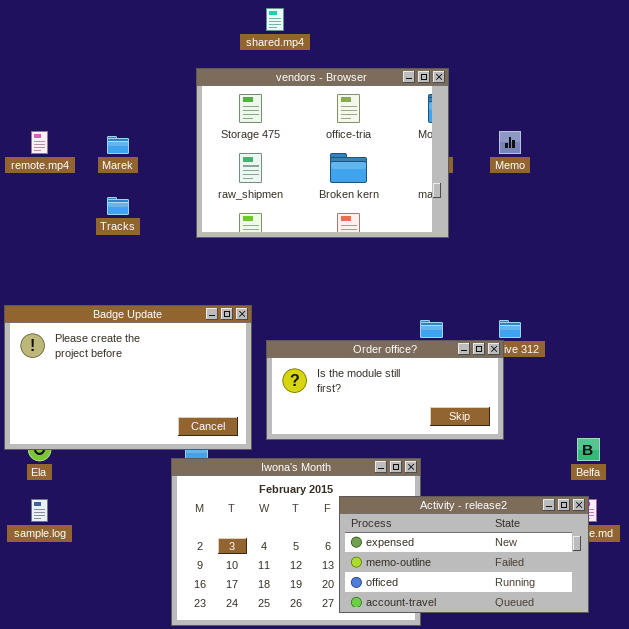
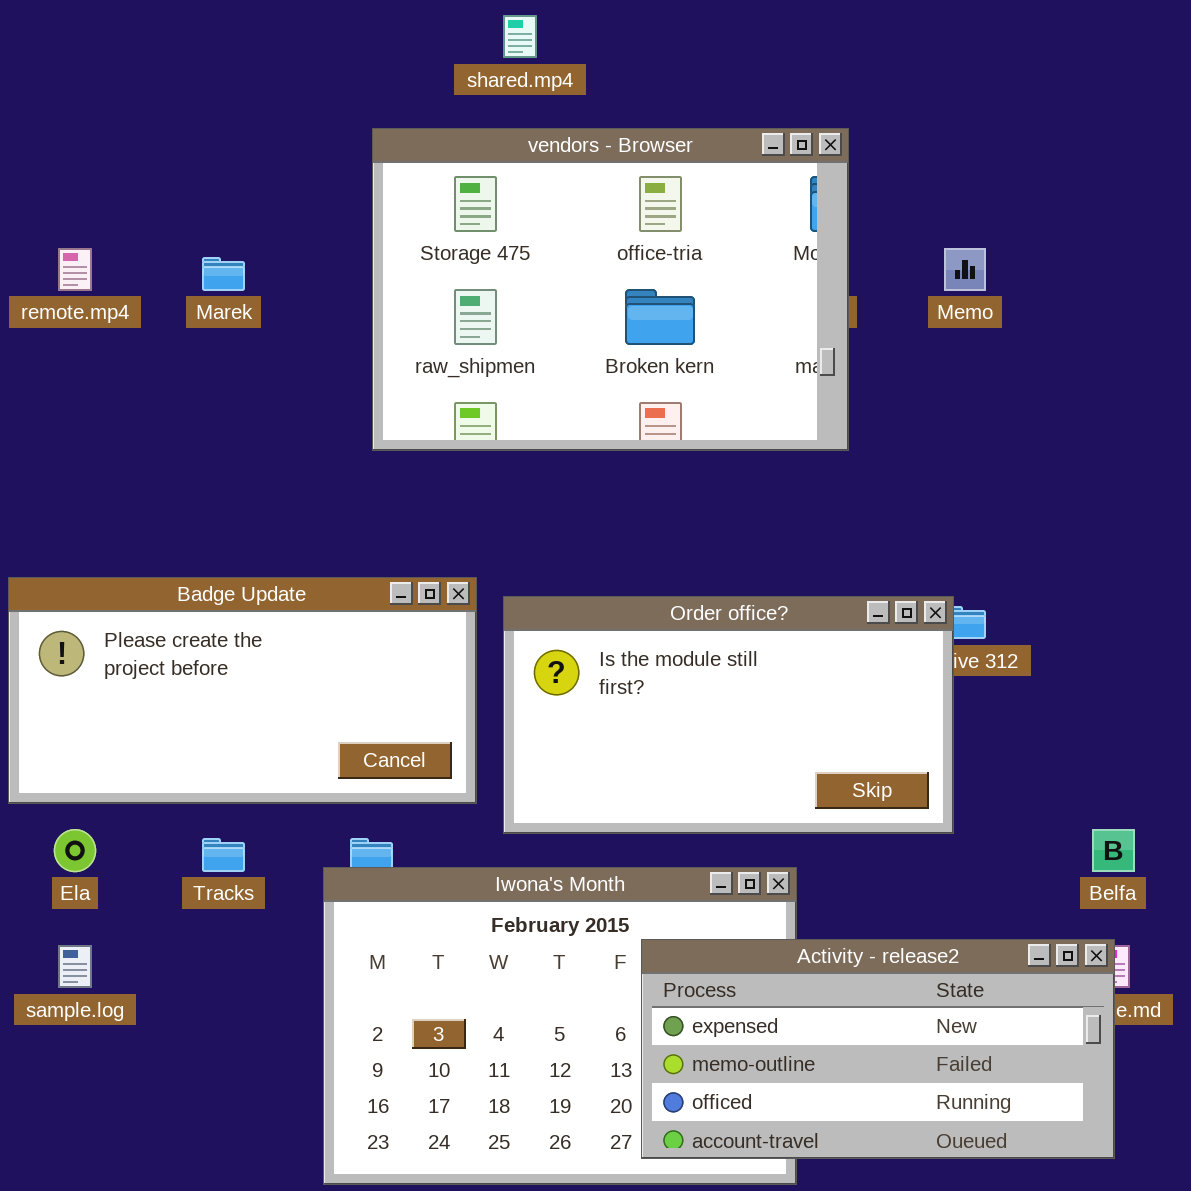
Tracks: [107,197,129,215] -> [202,838,245,872], moved
Badge Update: [4,305,252,450] -> [8,577,477,804], resized
Order office?: [266,340,504,440] -> [503,596,954,834], resized

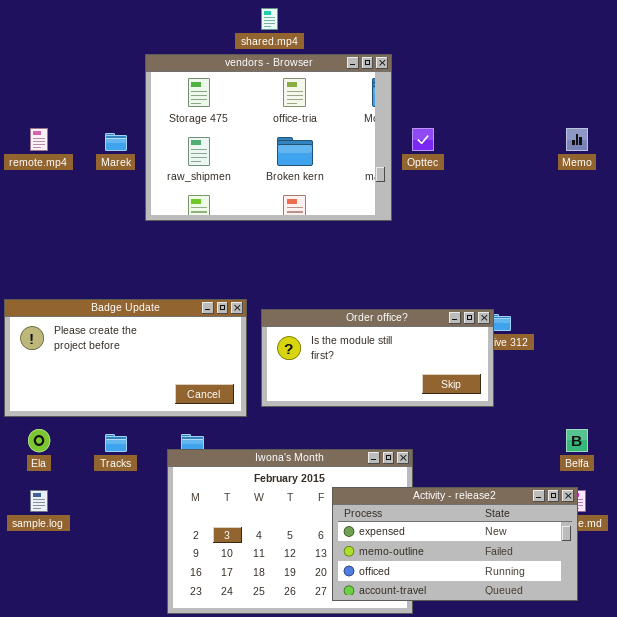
vendors - Browser: [372,128,849,451] -> [145,54,392,221], moved
Memo: [944,248,986,291] -> [566,128,588,151], moved
Order office?: [503,596,954,834] -> [261,309,494,407], resized

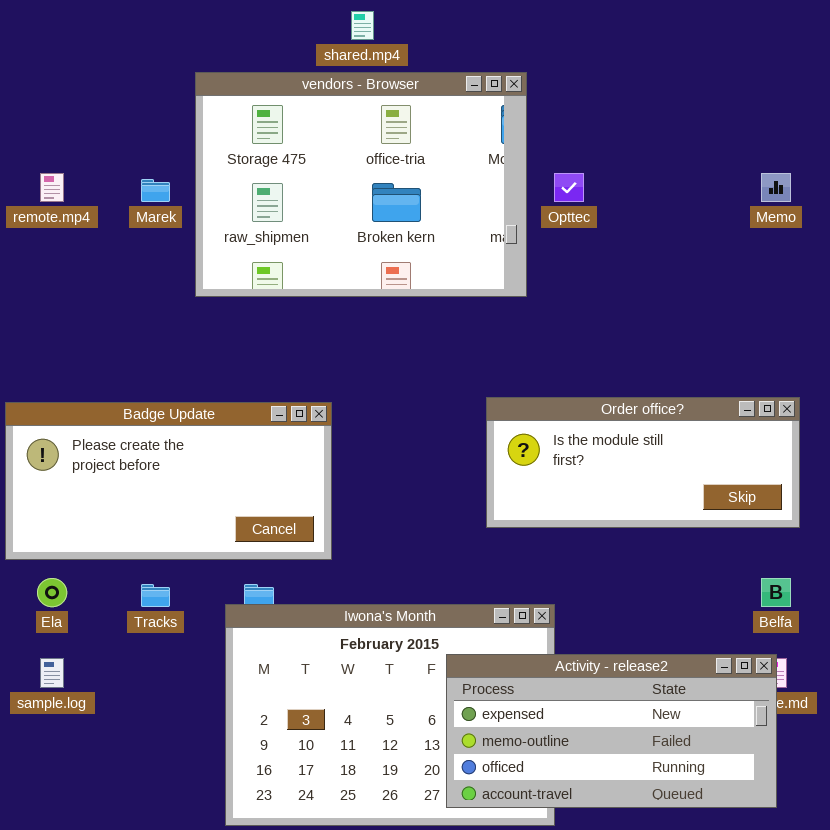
Order office?: [261,309,494,407] -> [486,397,800,528], moved

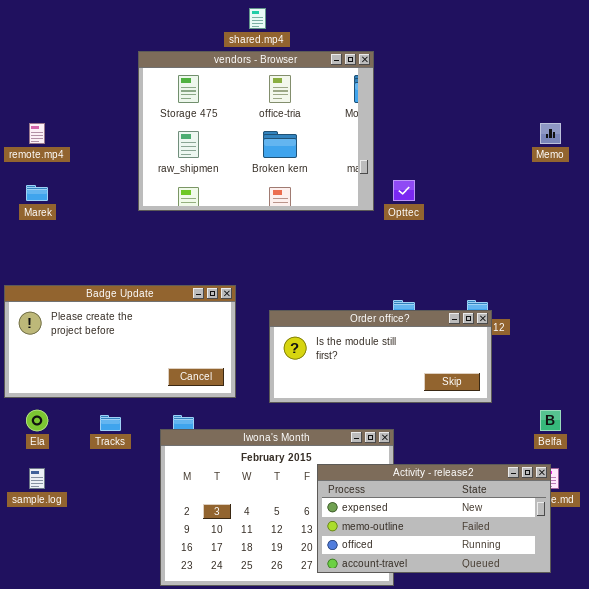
Opttec: [554,173,584,202] -> [393,180,415,201], moved
Marek: [141,179,170,202] -> [26,185,48,201], moved
Order office?: [486,397,800,528] -> [269,310,492,403], moved

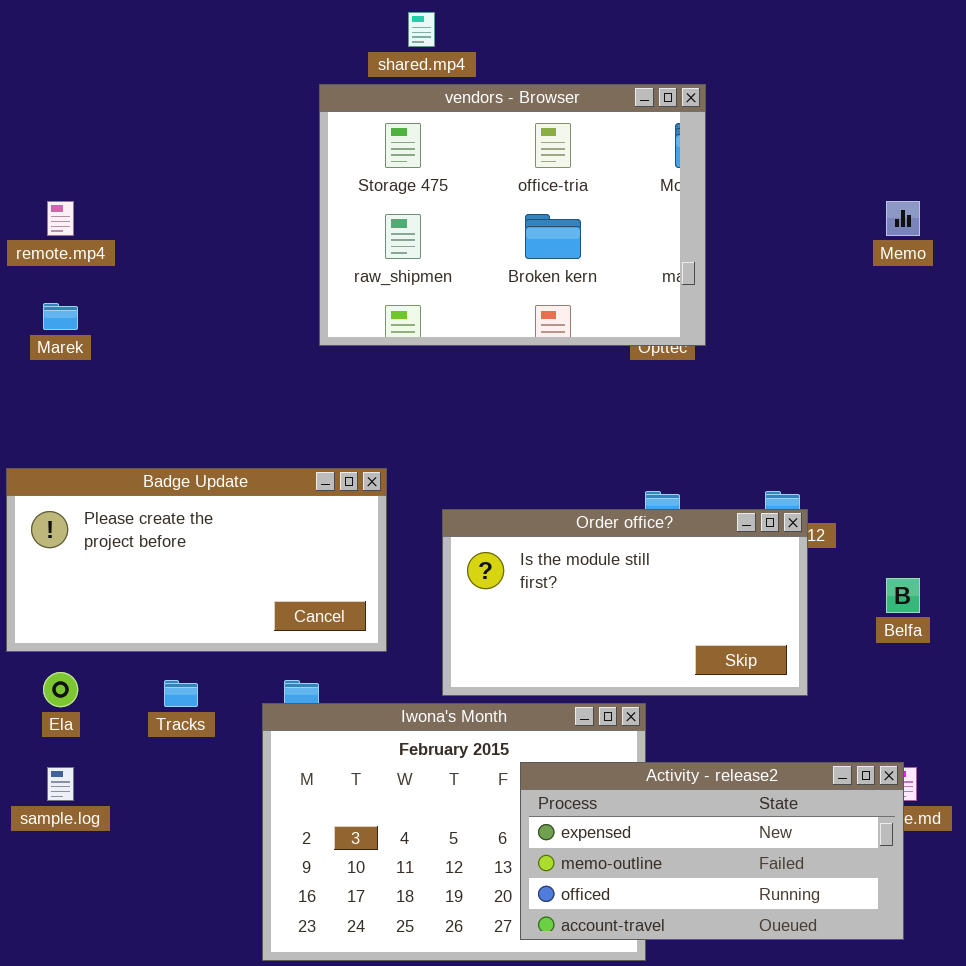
vendors - Browser: [138,51,374,211] -> [319,84,706,346], moved
Order office?: [269,310,492,403] -> [442,509,808,696], resized
Belfa: [540,410,561,431] -> [886,578,920,613], moved

